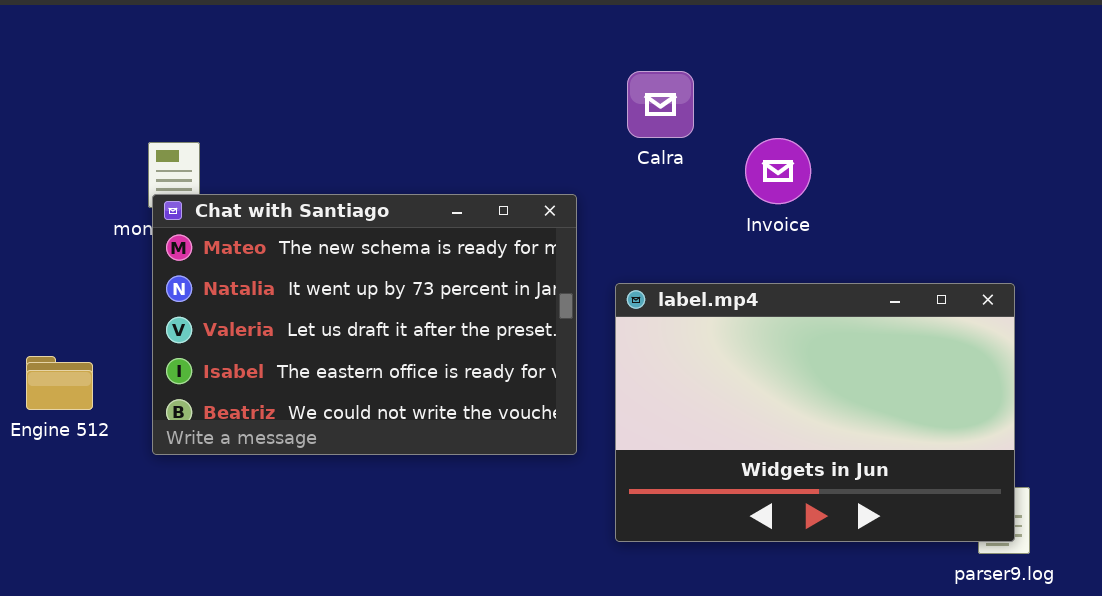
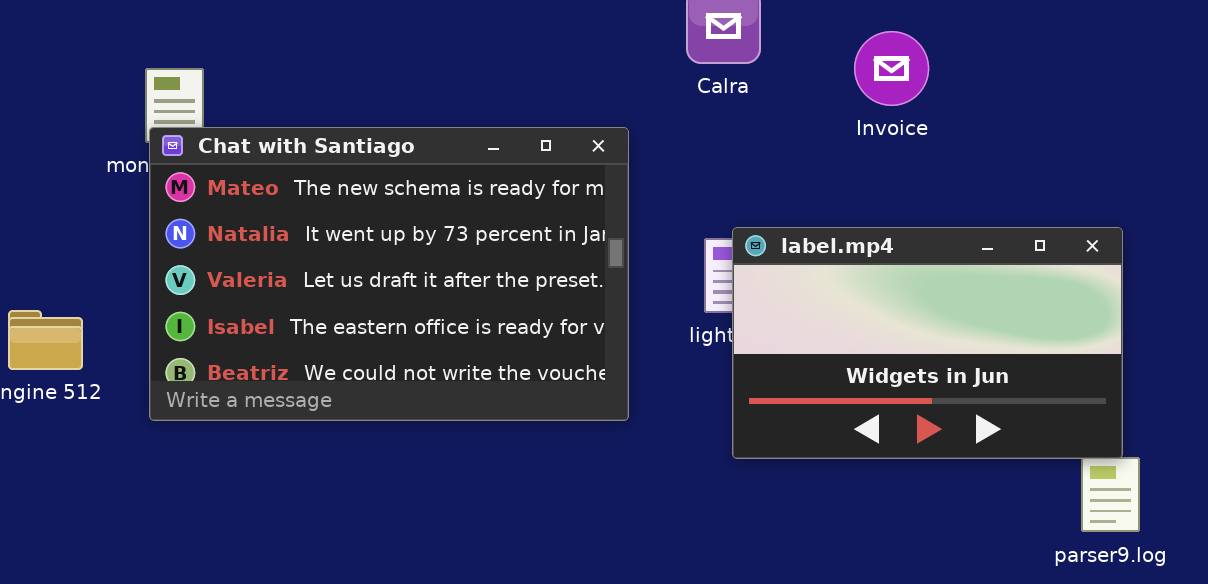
Invoice: [745,138,811,204] -> [854,31,929,106], moved
label.mp4: [615,283,1015,542] -> [732,227,1123,459], resized

